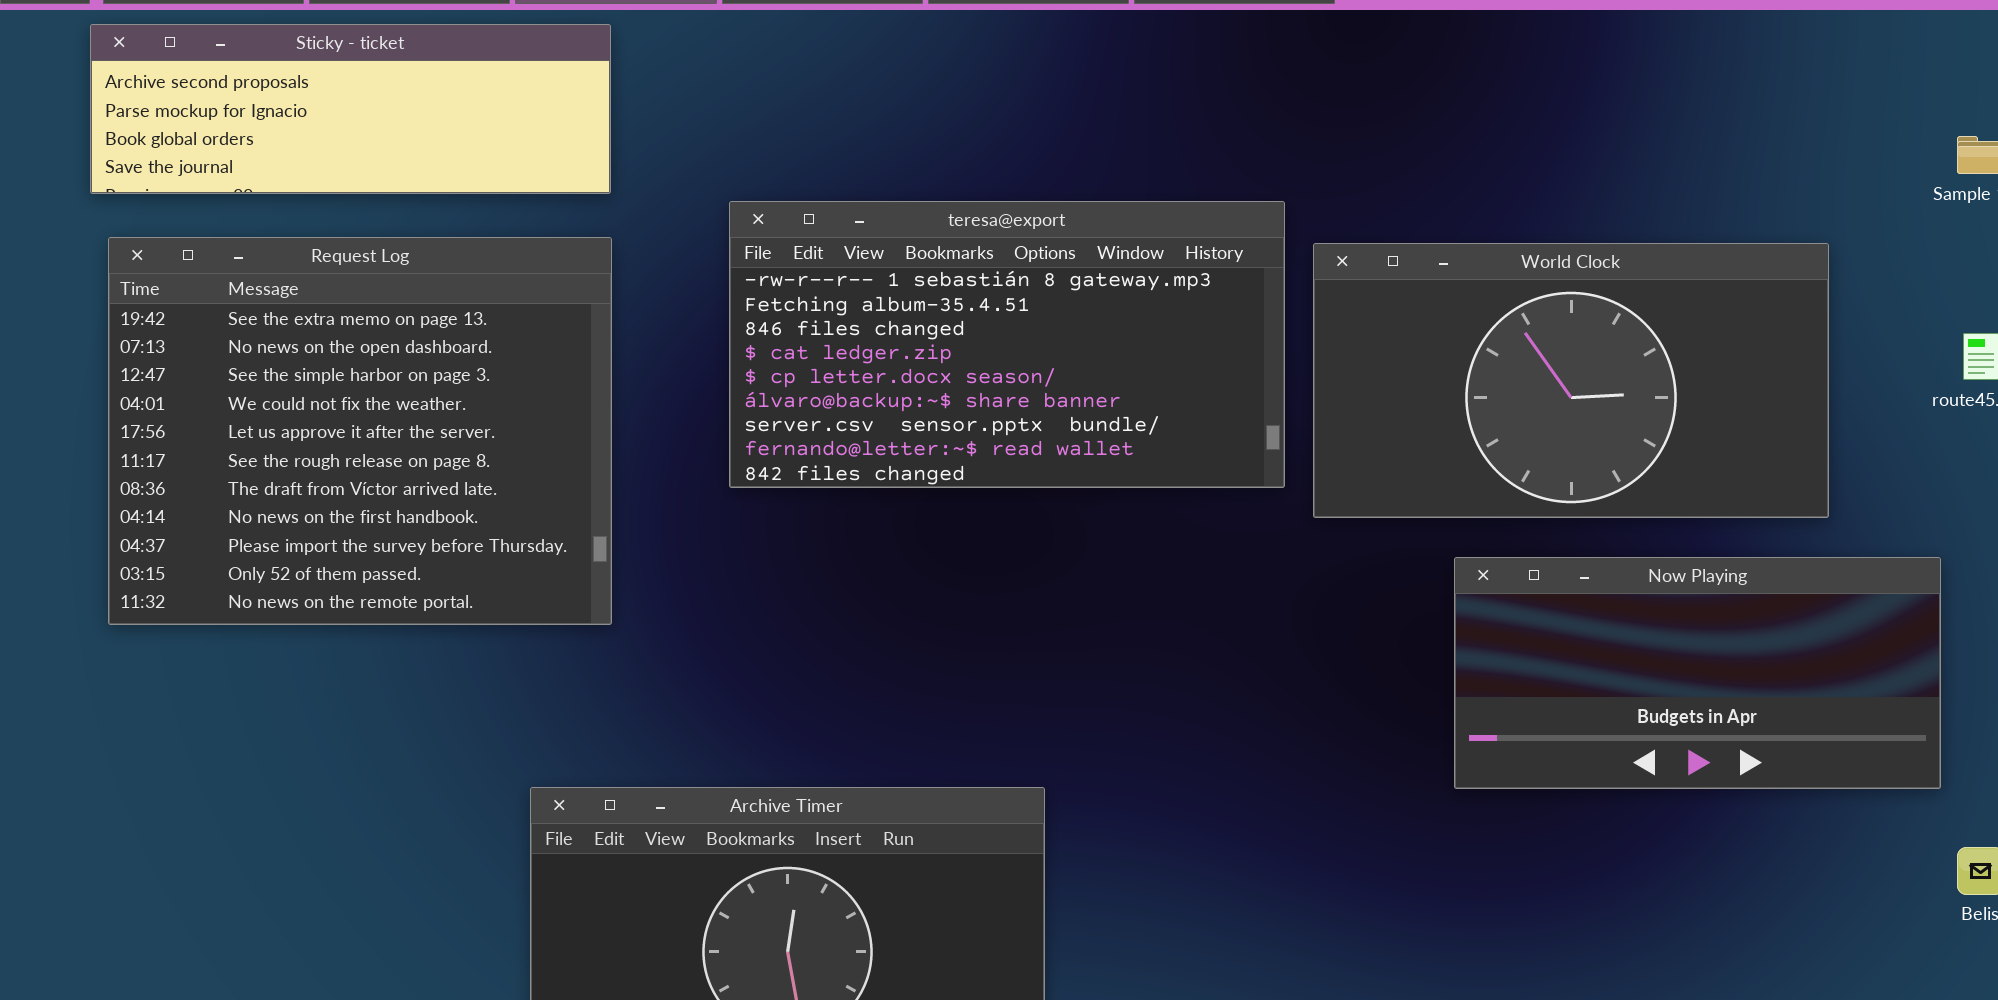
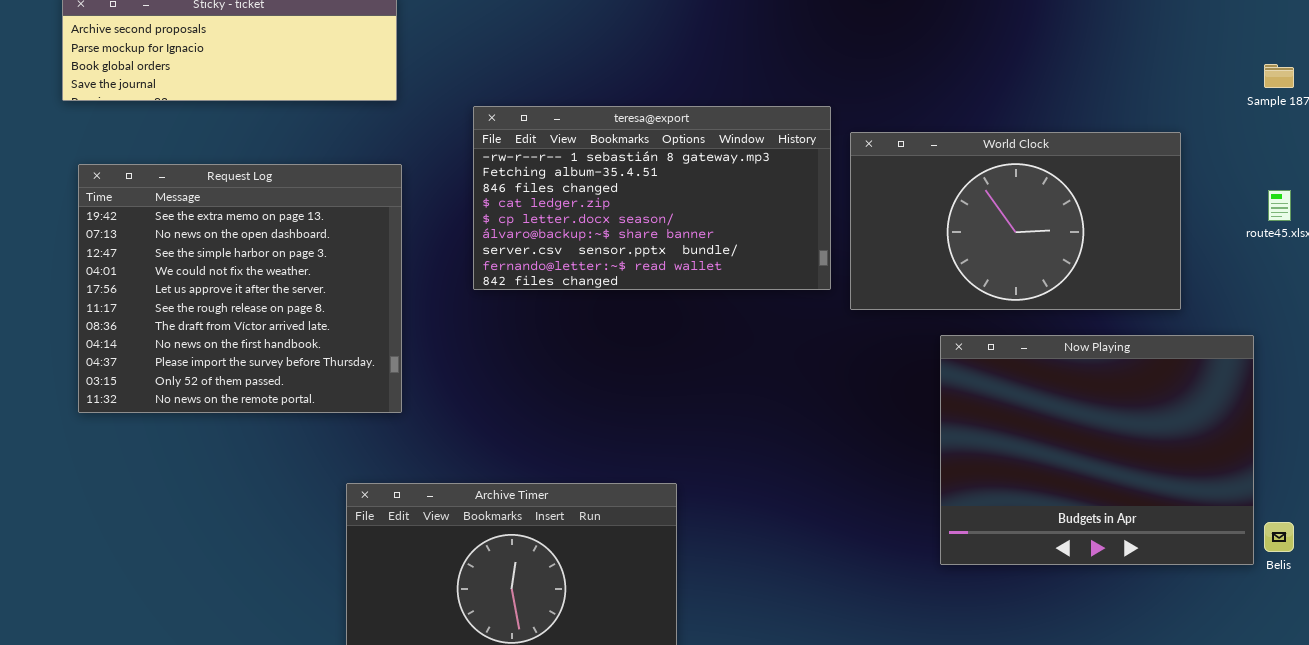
Request Log: [108,237,612,625] -> [78,164,402,413], moved
Now Playing: [1454,557,1941,789] -> [940,335,1254,565], resized

